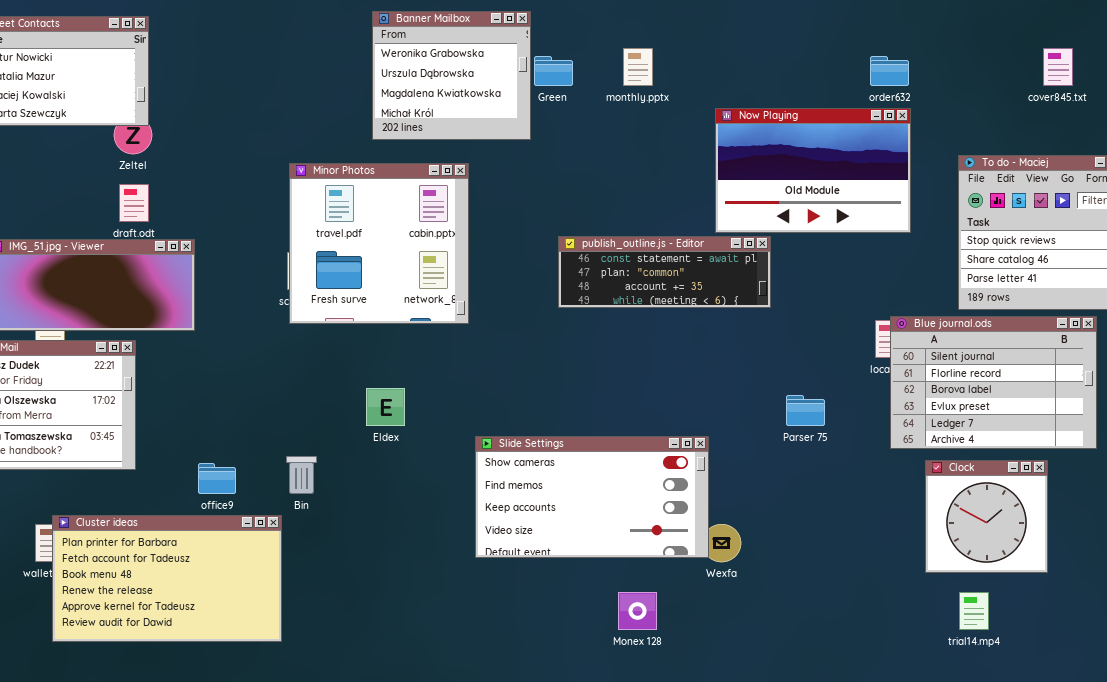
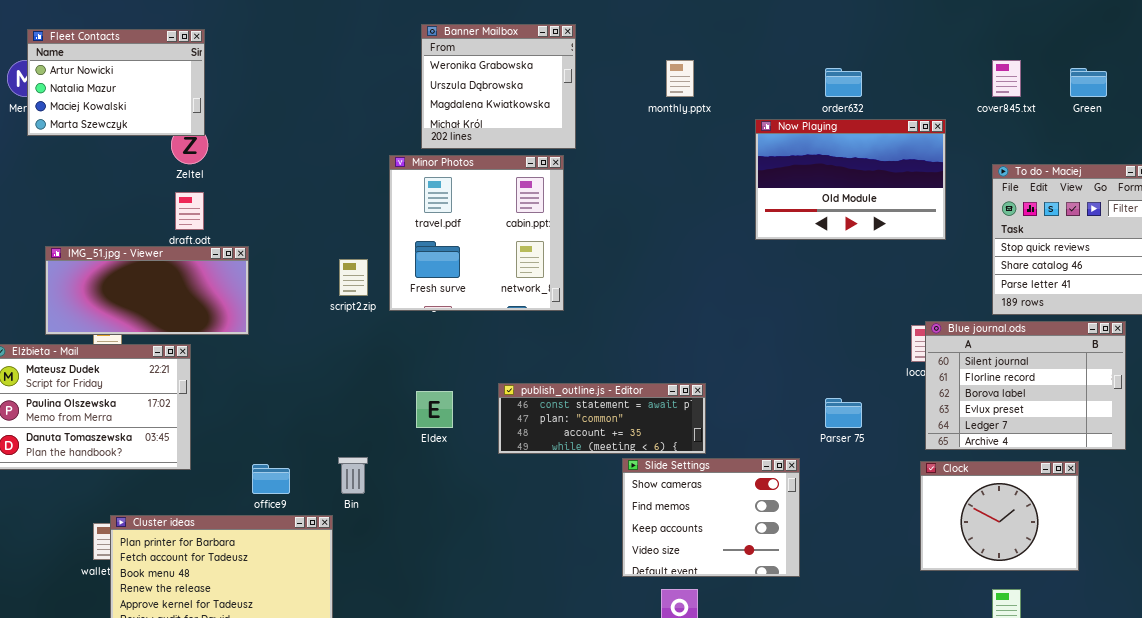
cover845.txt: [1043,48,1073,86] -> [992,60,1021,97], moved
Green: [534,56,573,86] -> [1070,68,1107,97], moved
order632: [870,56,909,86] -> [825,68,862,97], moved
Minor Photos: [289,163,469,324] -> [389,155,564,311], moved
publish_outline.js - Editor: [558,236,771,308] -> [498,383,706,454], moved
Slide Settings: [475,436,709,558] -> [622,458,800,577], moved, resized
Clock: [925,460,1048,573] -> [920,461,1079,571], resized

